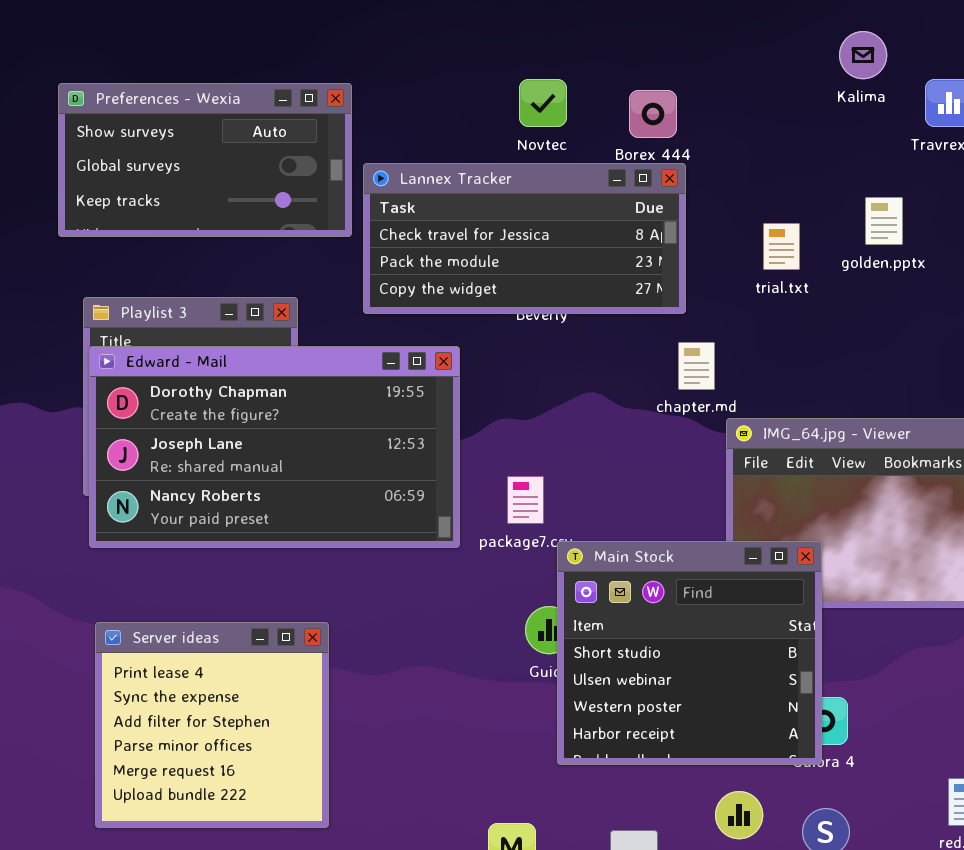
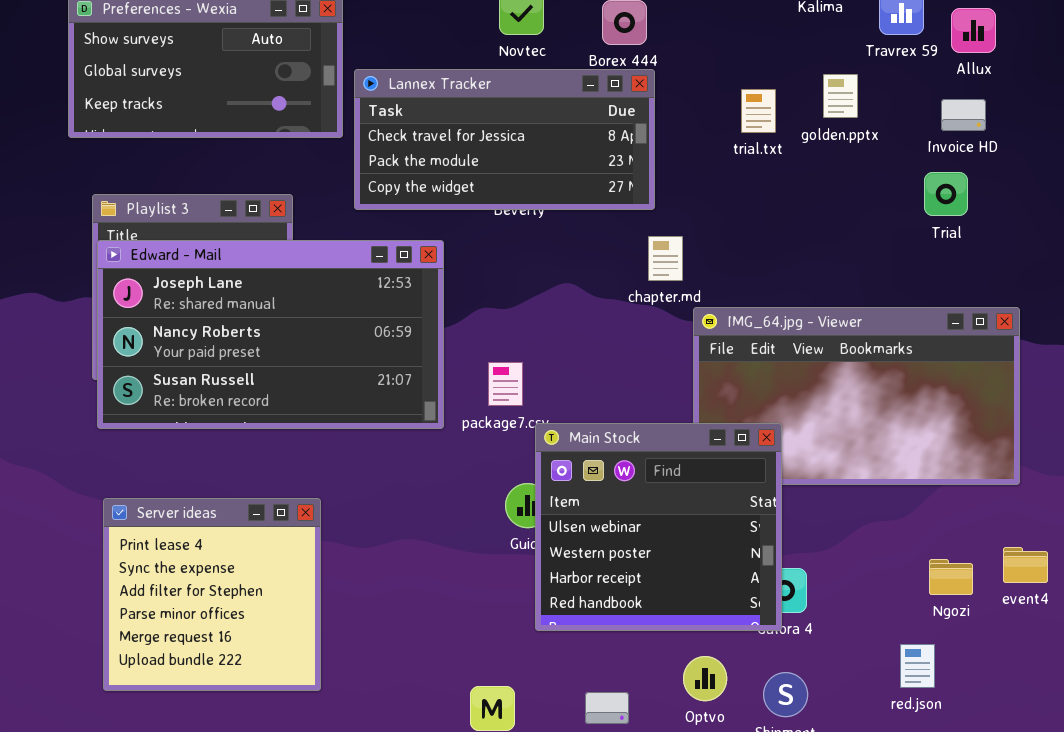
golden.pptx: [865,197,903,245] -> [823,74,858,118], moved
trial.txt: [763,223,800,270] -> [741,89,776,133], moved
Edward - Mail: [89,346,460,548] -> [97,240,444,429], scrolled down 1 row
Main Stock: [557,541,822,765] -> [535,423,782,631], scrolled down 1 row

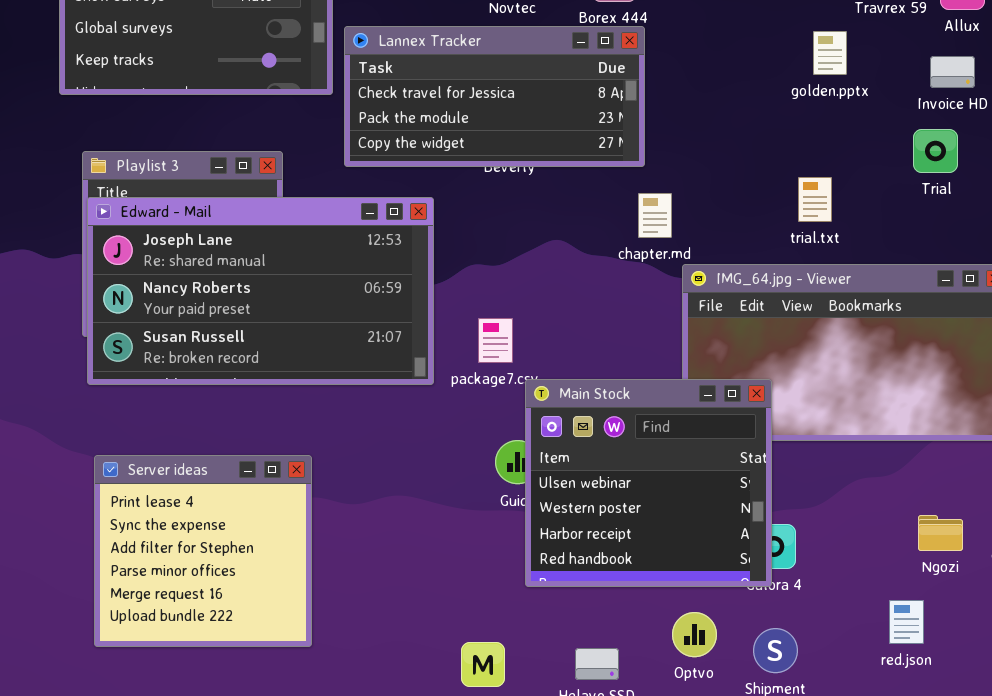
trial.txt: [741,89,776,133] -> [798,177,832,222], moved

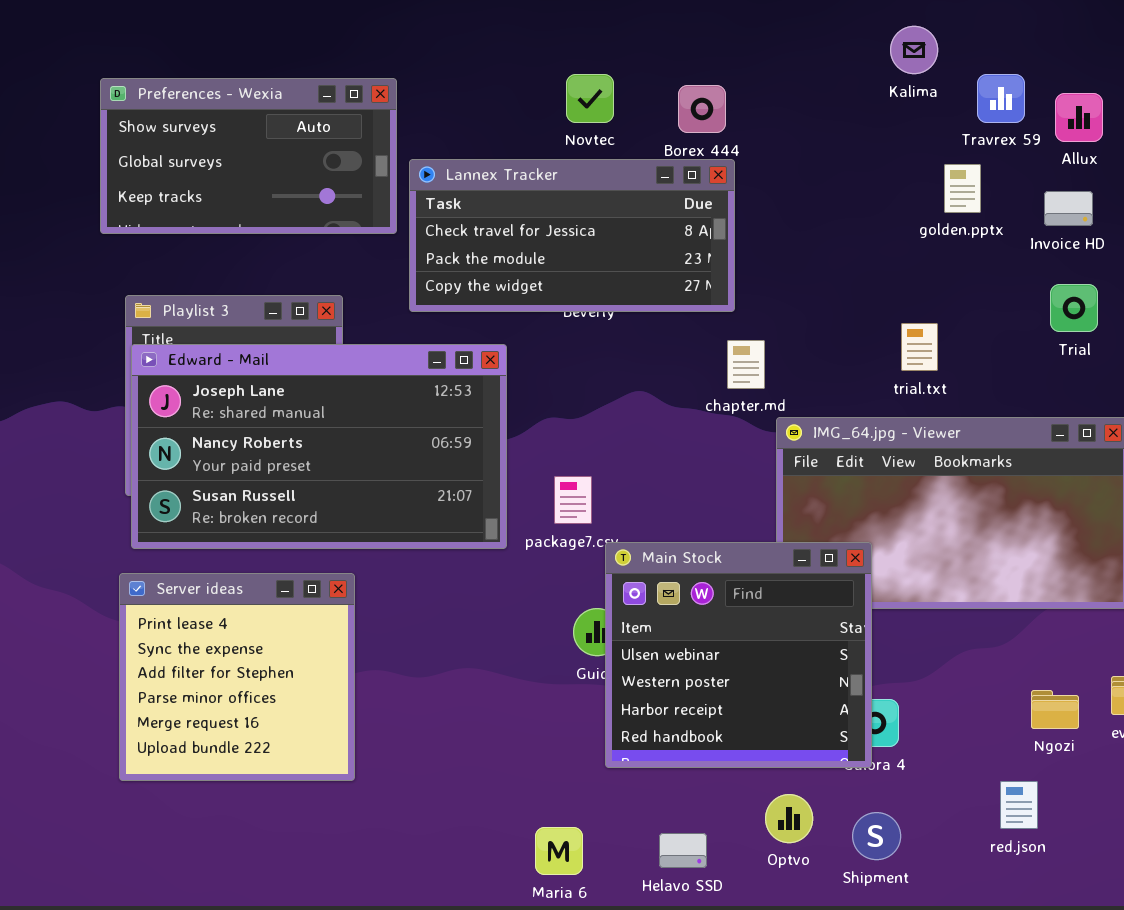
golden.pptx: [813,31,847,75] -> [944,164,981,213], moved
Trial: [913,129,958,173] -> [1050,284,1098,332], moved
Server ideas: [94,455,312,647] -> [119,573,355,781], moved

